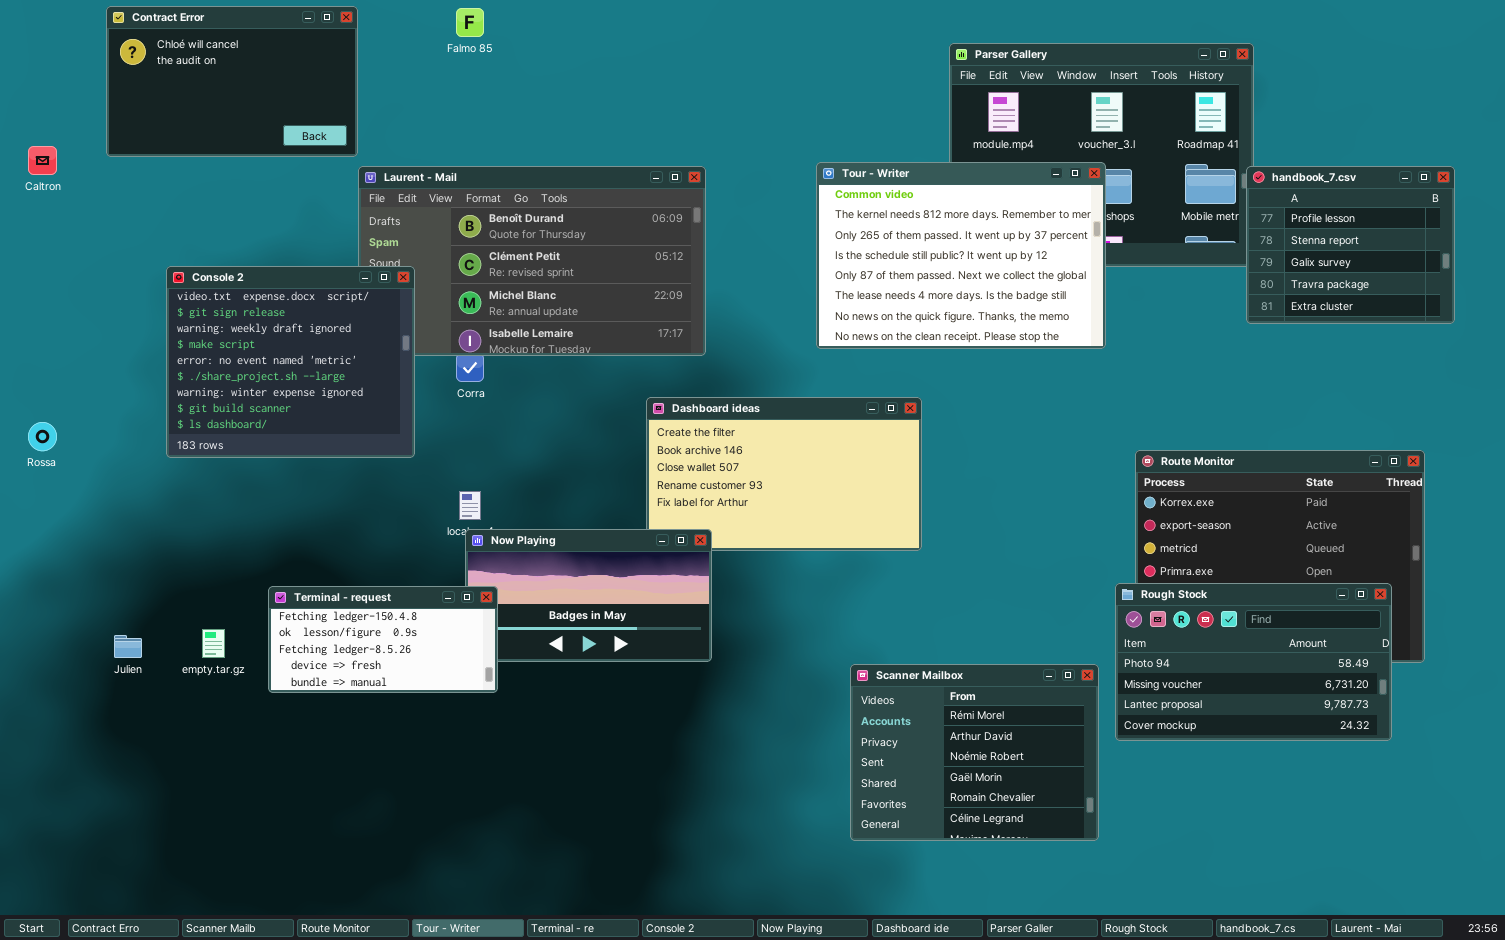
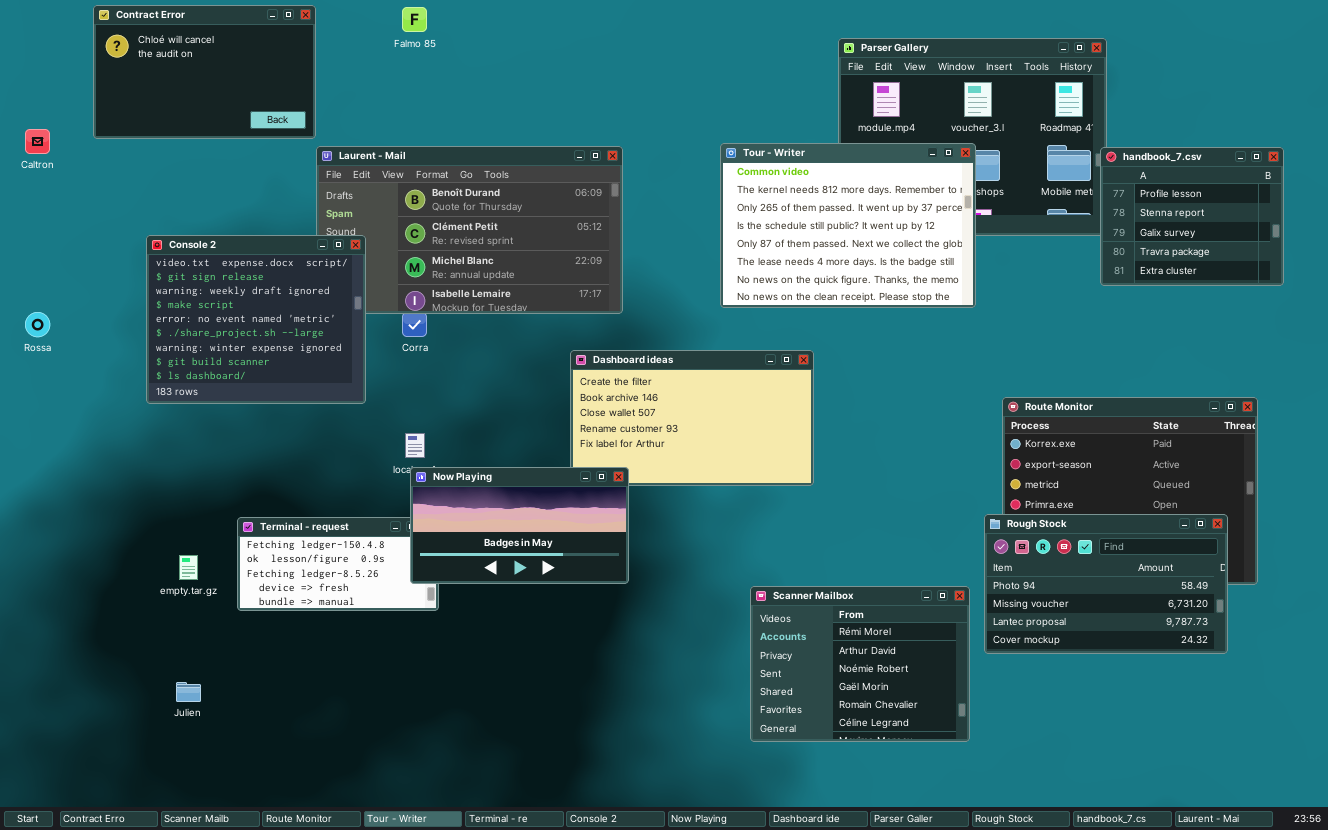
Rossa: [28,422,57,451] -> [25,312,50,337], moved
Now Playing: [465,529,712,662] -> [410,467,629,584], raised
Julien: [114,635,142,658] -> [176,682,201,702], moved

